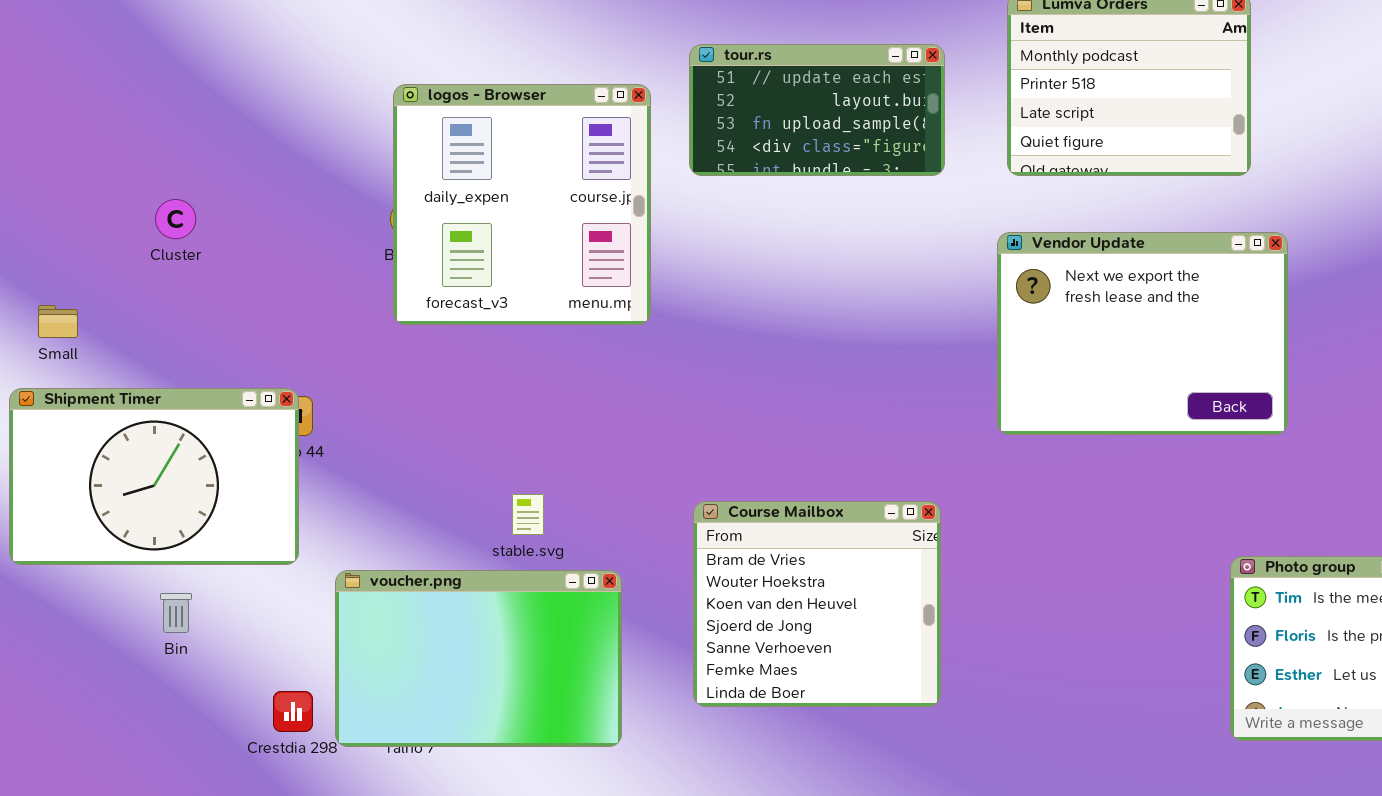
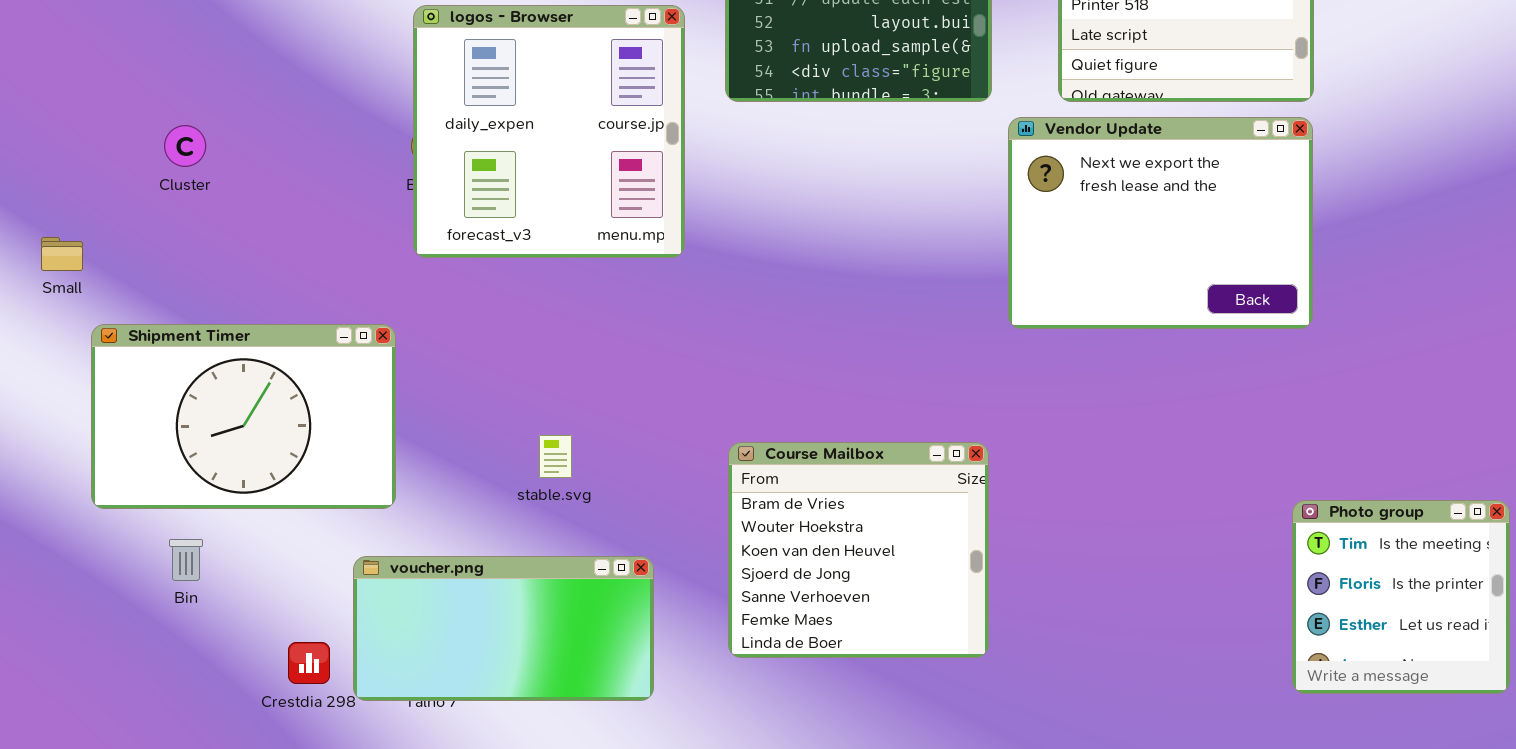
Vendor Update: [997,232,1288,435] -> [1008,117,1313,329], moved
Shipment Timer: [9,388,299,565] -> [91,324,396,509], moved
voucher.png: [335,570,622,747] -> [353,556,654,701], resized

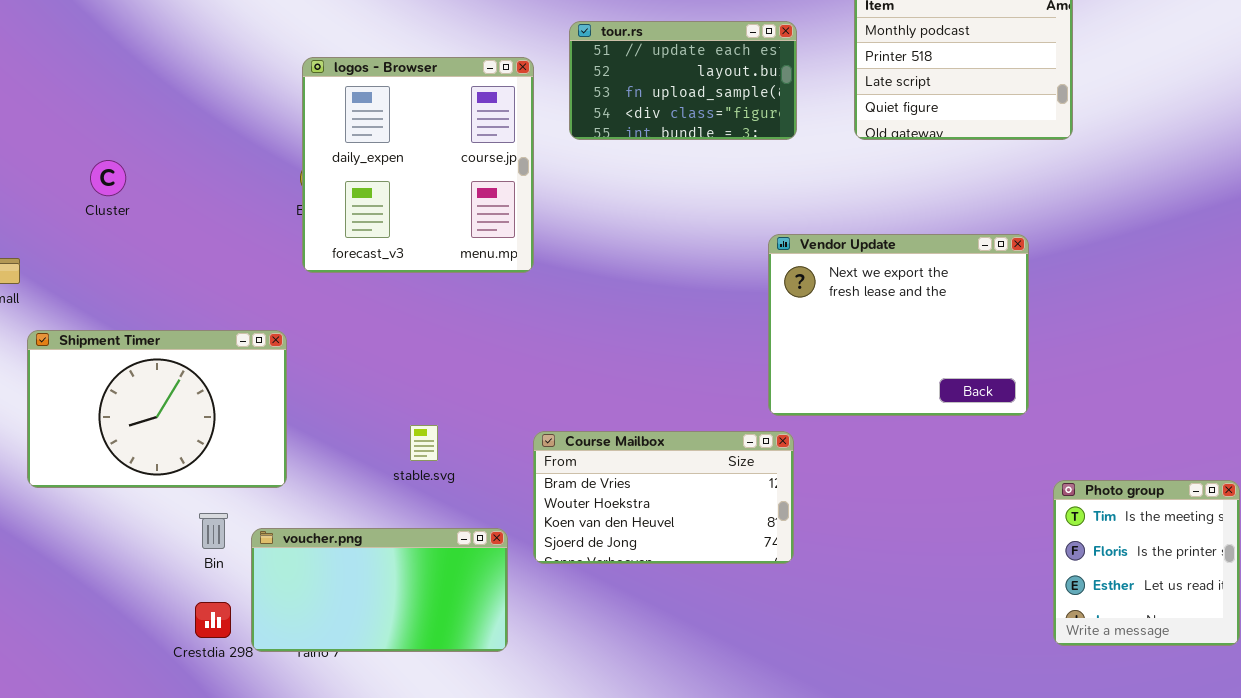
Vendor Update: [1008,117,1313,329] -> [768,234,1029,416], moved
Course Mailbox: [728,442,989,658] -> [533,431,794,564], resized
Bin: [169,539,203,581] -> [199,513,228,549], moved

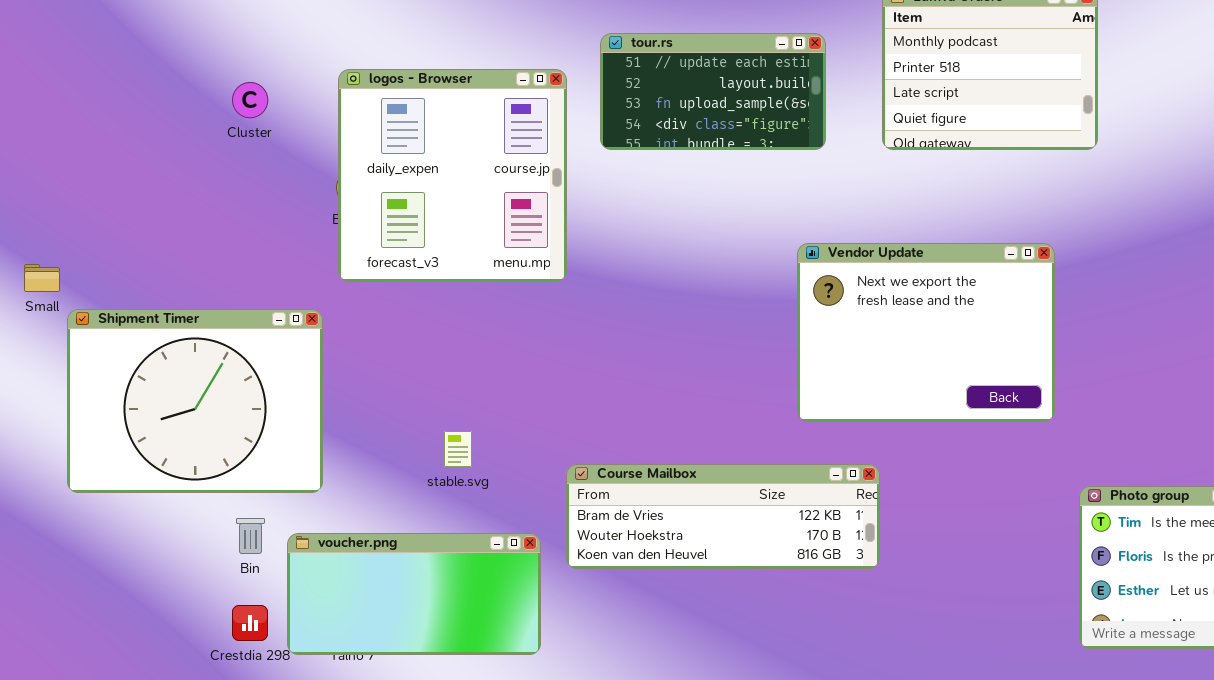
Cluster: [90,160,126,196] -> [232,82,268,118], moved
Shipment Timer: [27,330,287,488] -> [67,309,323,493], resized
Course Mailbox: [533,431,794,564] -> [566,464,880,569], resized

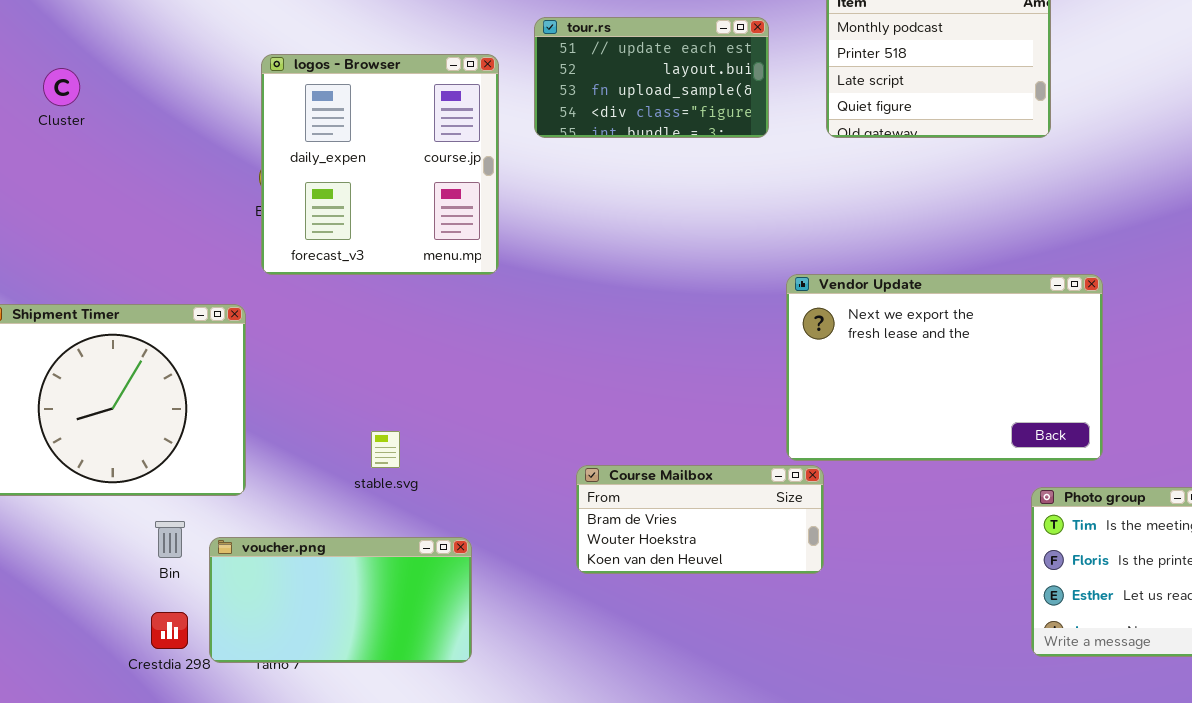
Cluster: [232,82,268,118] -> [43,68,80,106], moved
Vendor Update: [797,243,1055,422] -> [786,274,1103,461], moved, resized
Course Mailbox: [566,464,880,569] -> [576,465,824,574], resized

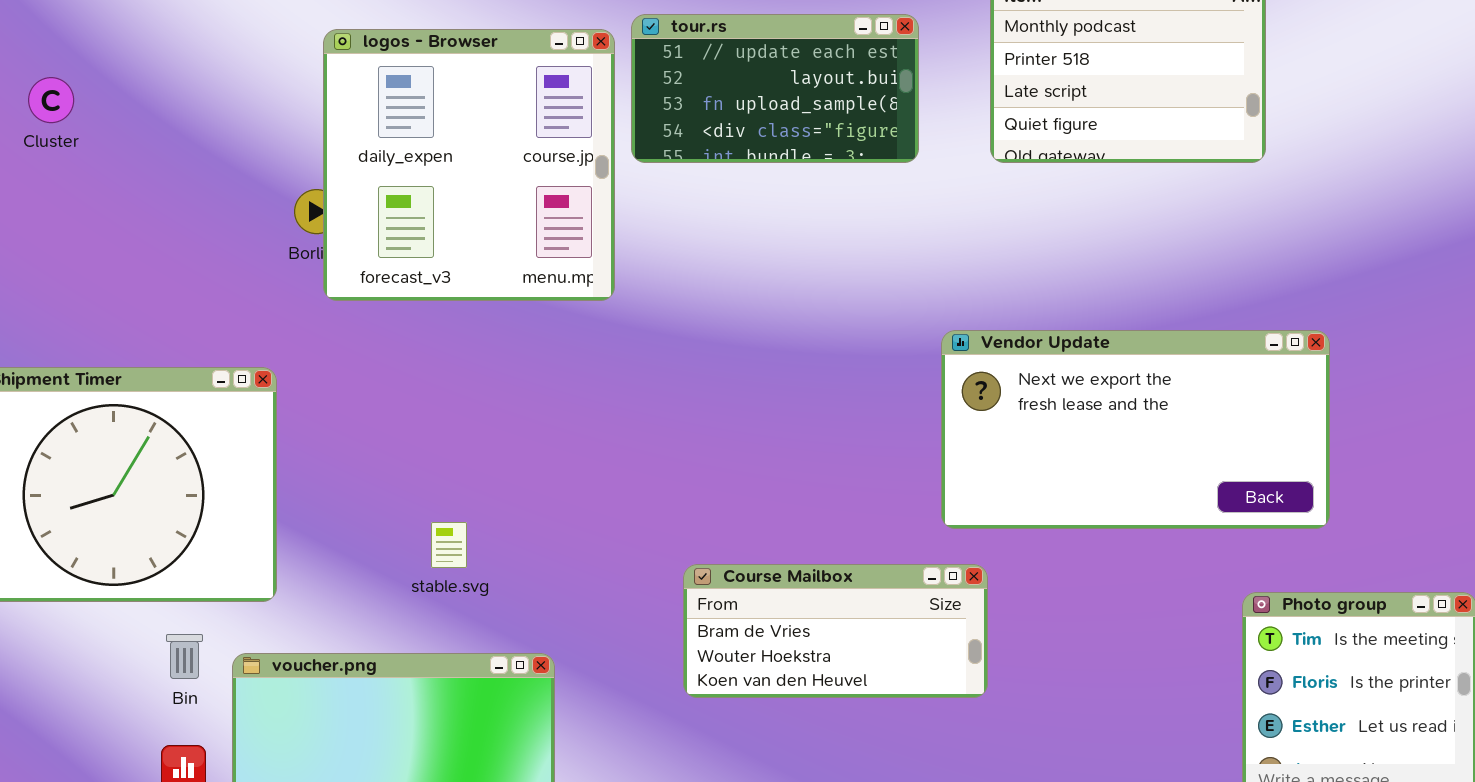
logos - Browser: [261,54,499,275] -> [323,29,615,301], moved
Vendor Update: [786,274,1103,461] -> [941,330,1330,529], resized

